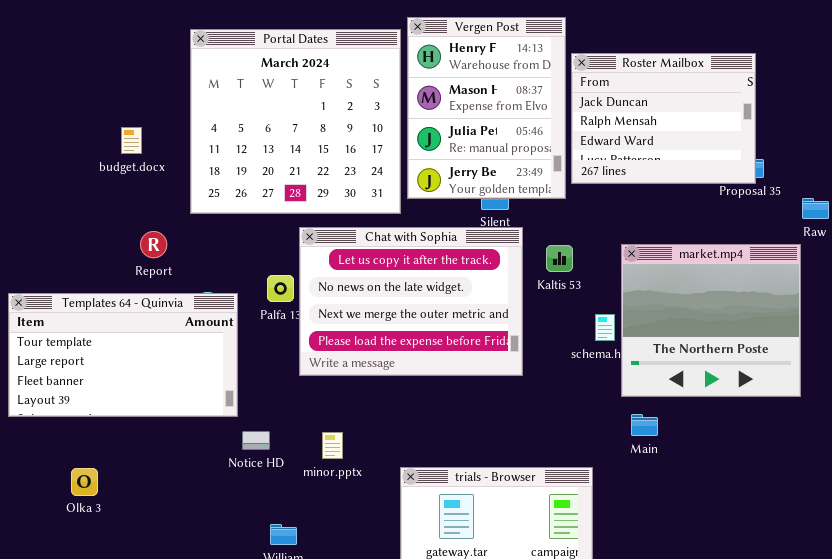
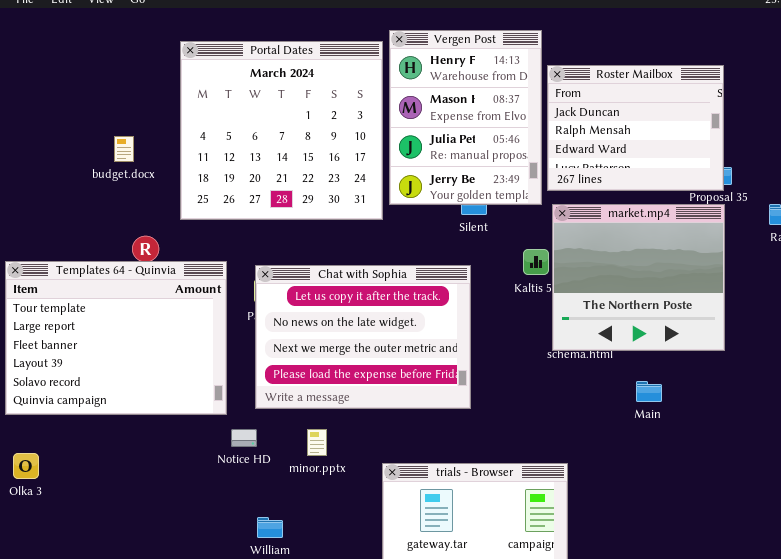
Chat with Sophia: [299,227,523,376] -> [255,265,471,409], moved
market.mp4: [621,244,801,397] -> [552,204,725,351], moved
Templates 64 - Quinvia: [8,293,238,417] -> [5,261,227,415], resized
Main: [631,414,658,436] -> [636,381,662,402], moved
Olka 3: [71,468,98,496] -> [13,453,39,479], moved

